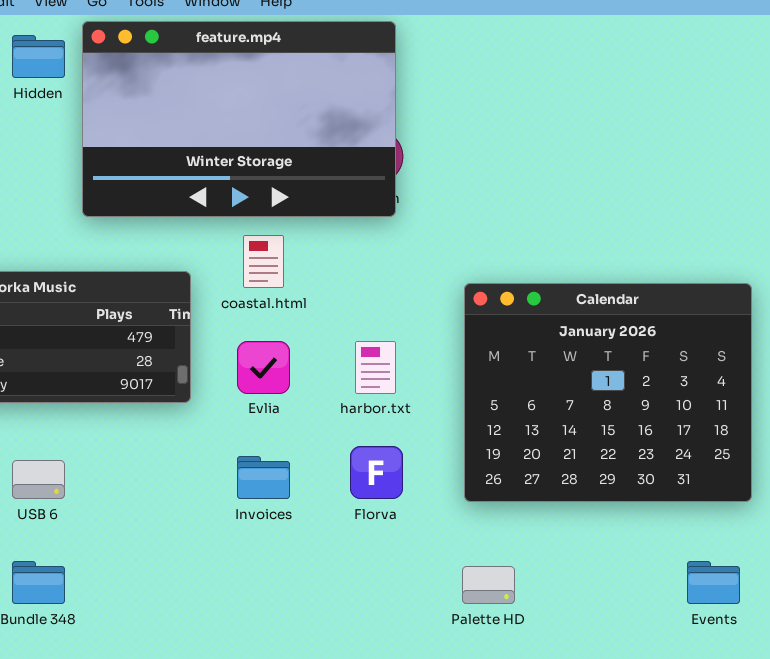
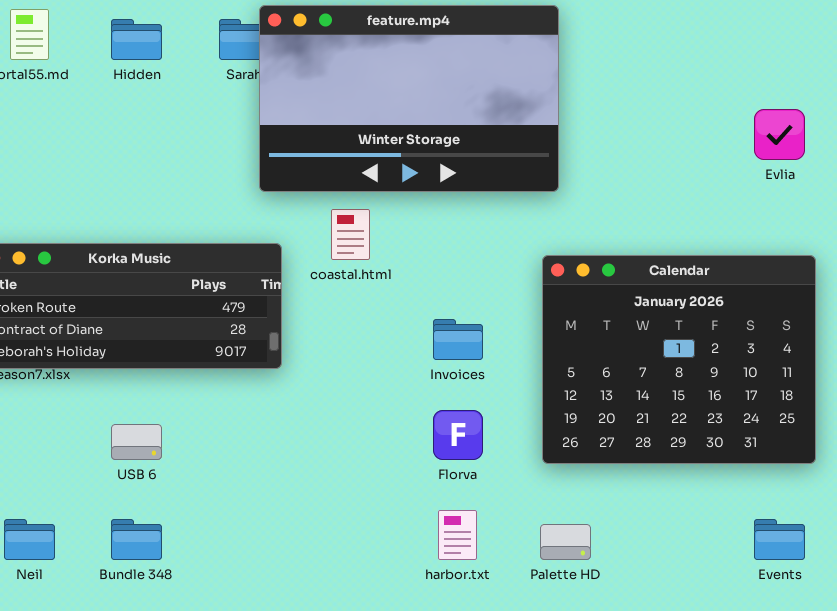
feature.mp4: [82,21,396,217] -> [259,5,559,192], moved
Evlia: [237,341,290,394] -> [754,109,805,160], moved
harbor.txt: [355,341,396,394] -> [438,510,477,560], moved
Invoices: [237,456,290,499] -> [433,319,483,360], moved

